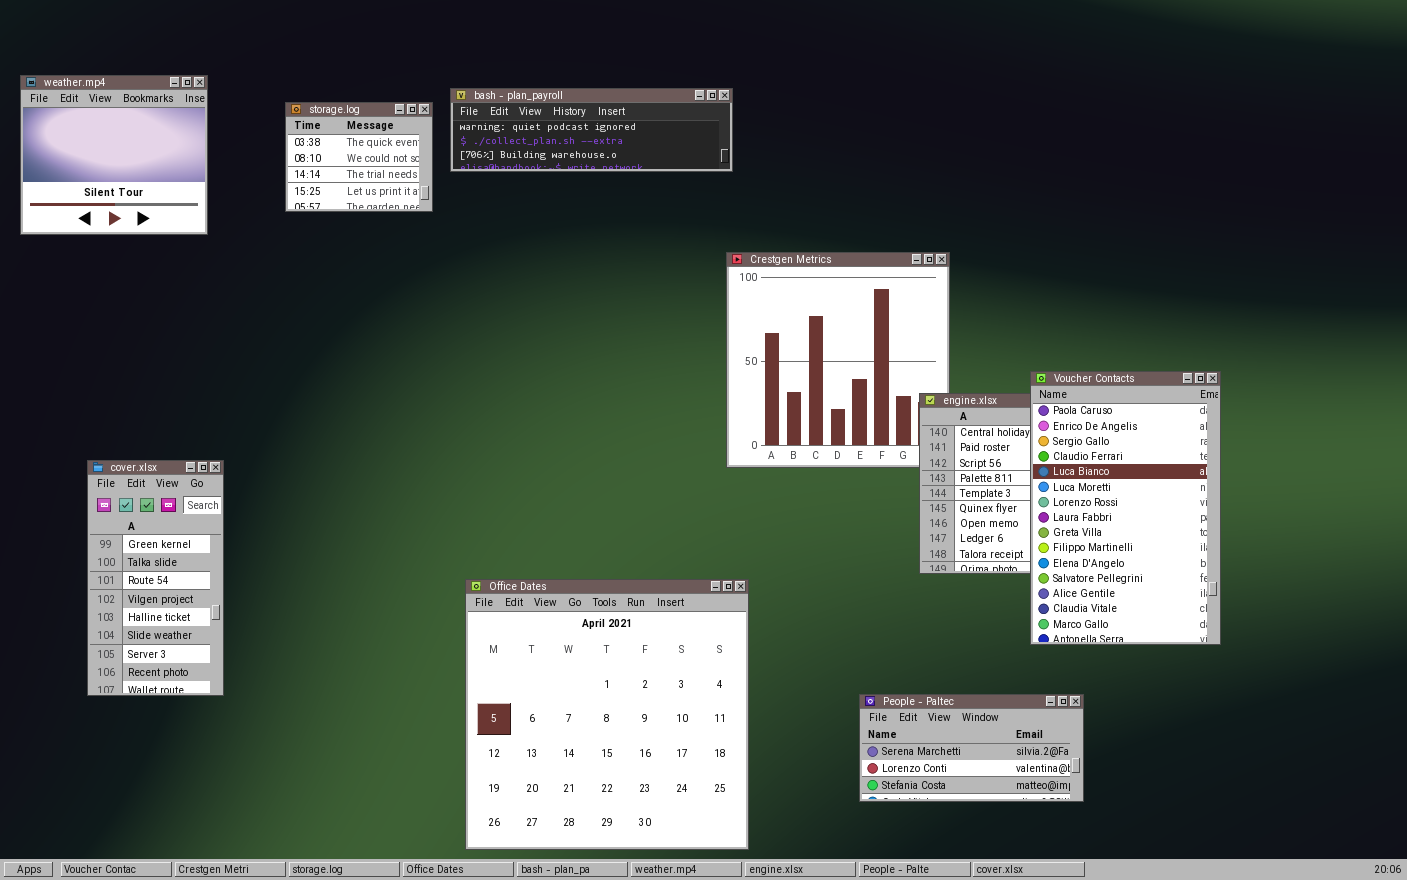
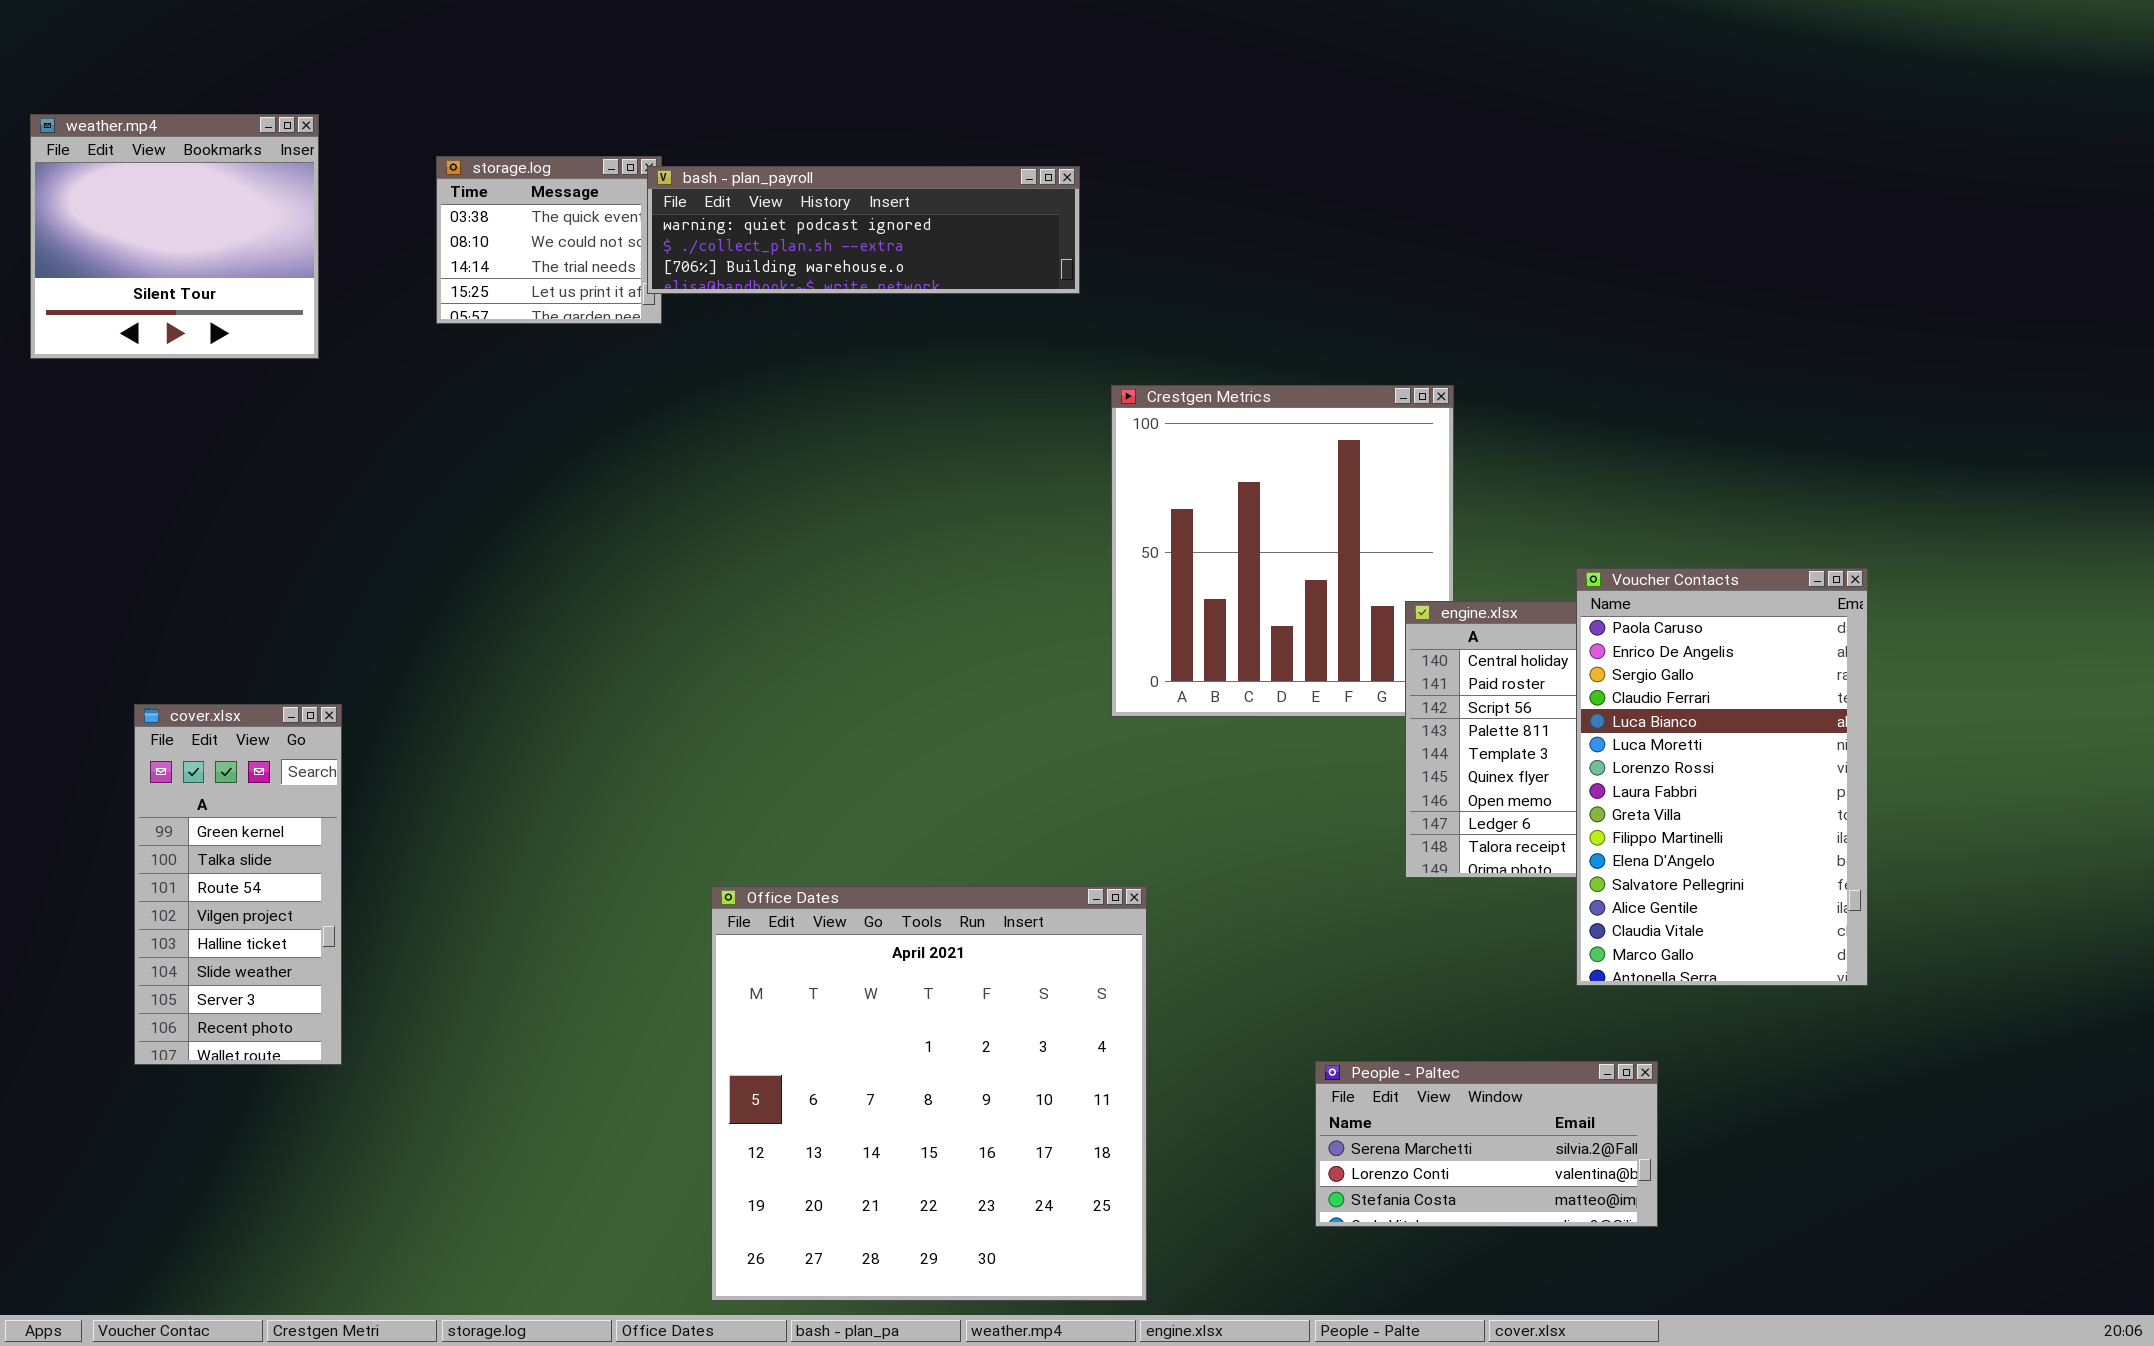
bash - plan_payroll: [450,88,733,172] -> [647,166,1080,294], moved

